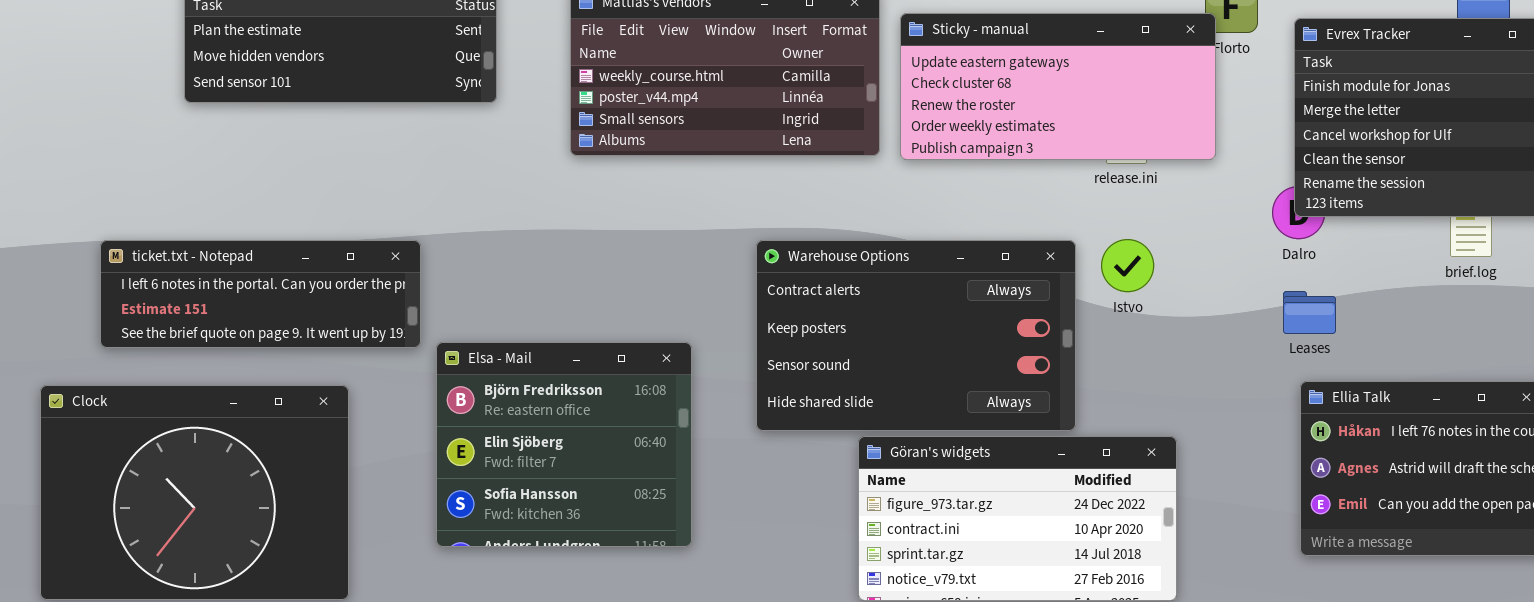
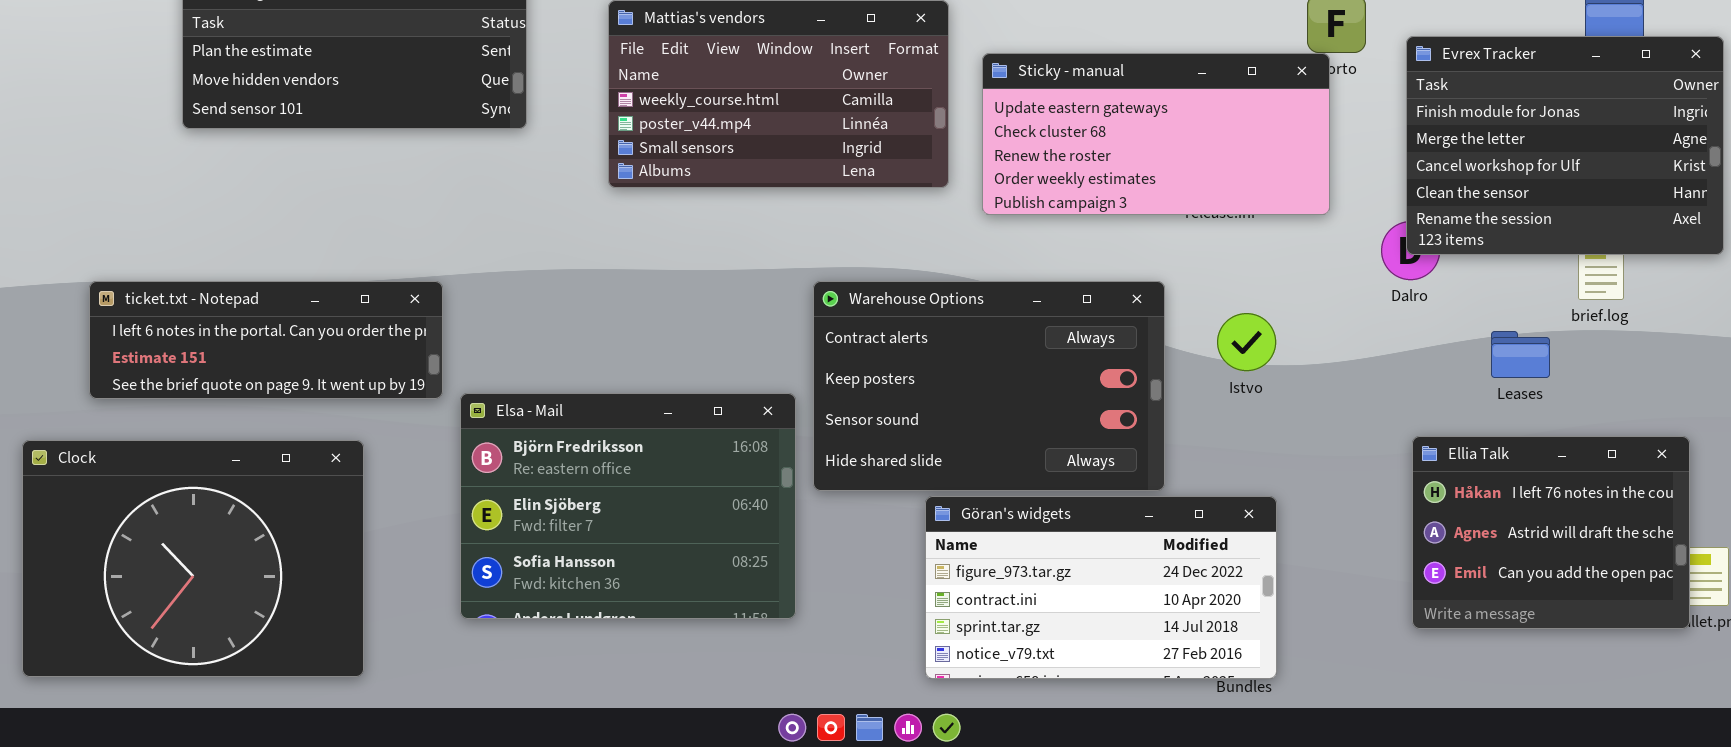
Sticky - manual: [900,13,1216,160] -> [982,53,1330,215], moved
Istvo: [1101,239,1154,292] -> [1217,313,1276,371], moved
Leases: [1283,291,1336,334] -> [1491,331,1550,378], moved
Elsa - Mail: [436,342,692,547] -> [460,393,796,619], resized

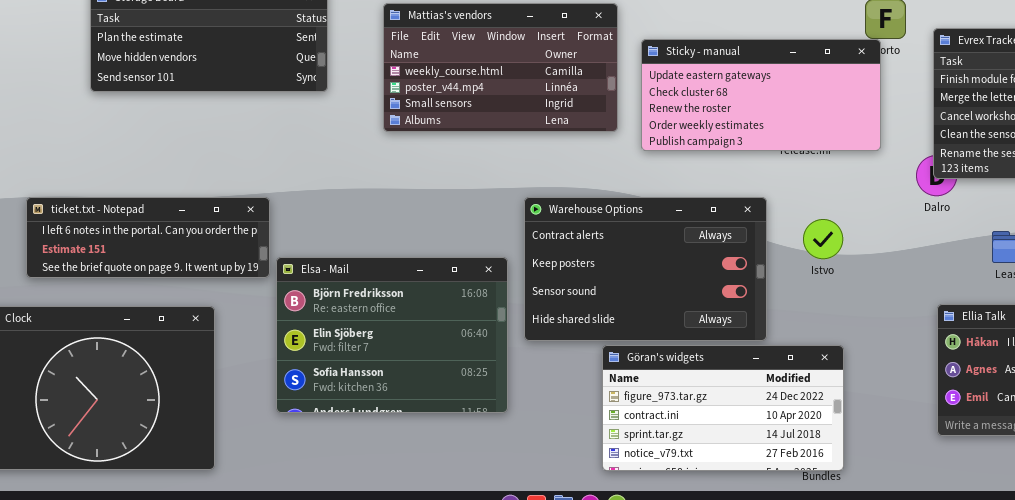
Elsa - Mail: [460,393,796,619] -> [276,257,508,413], moved

